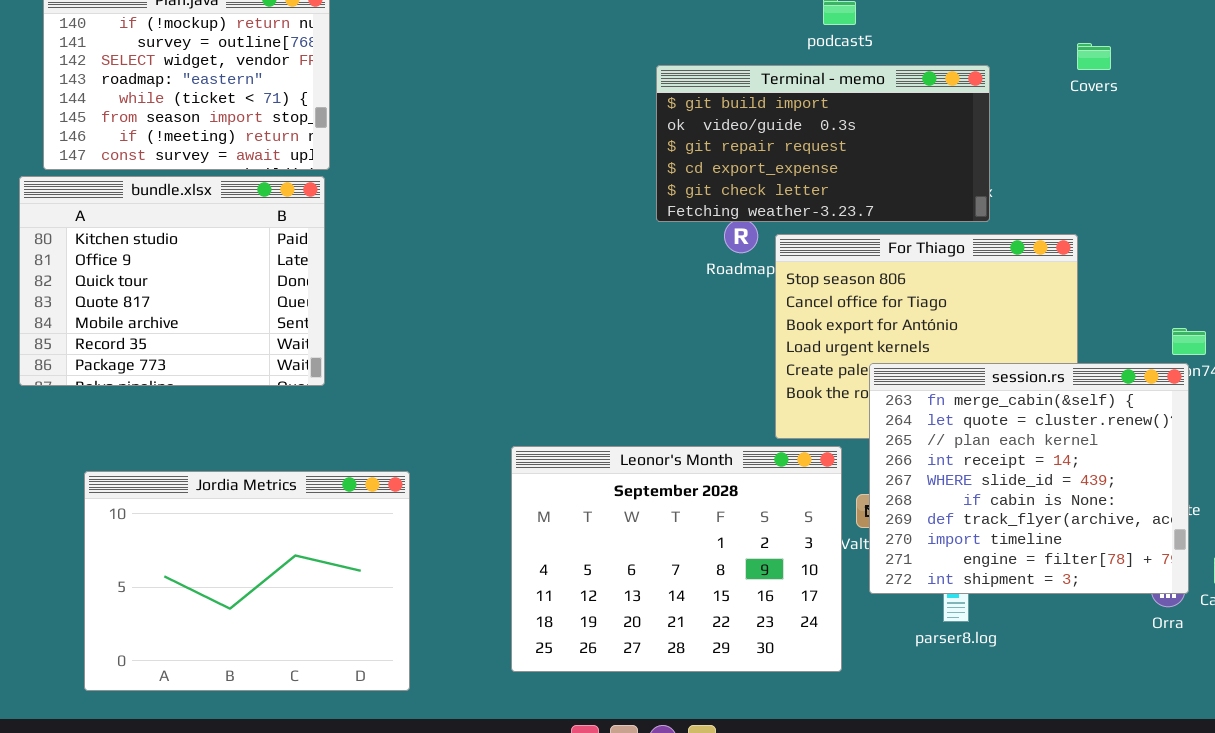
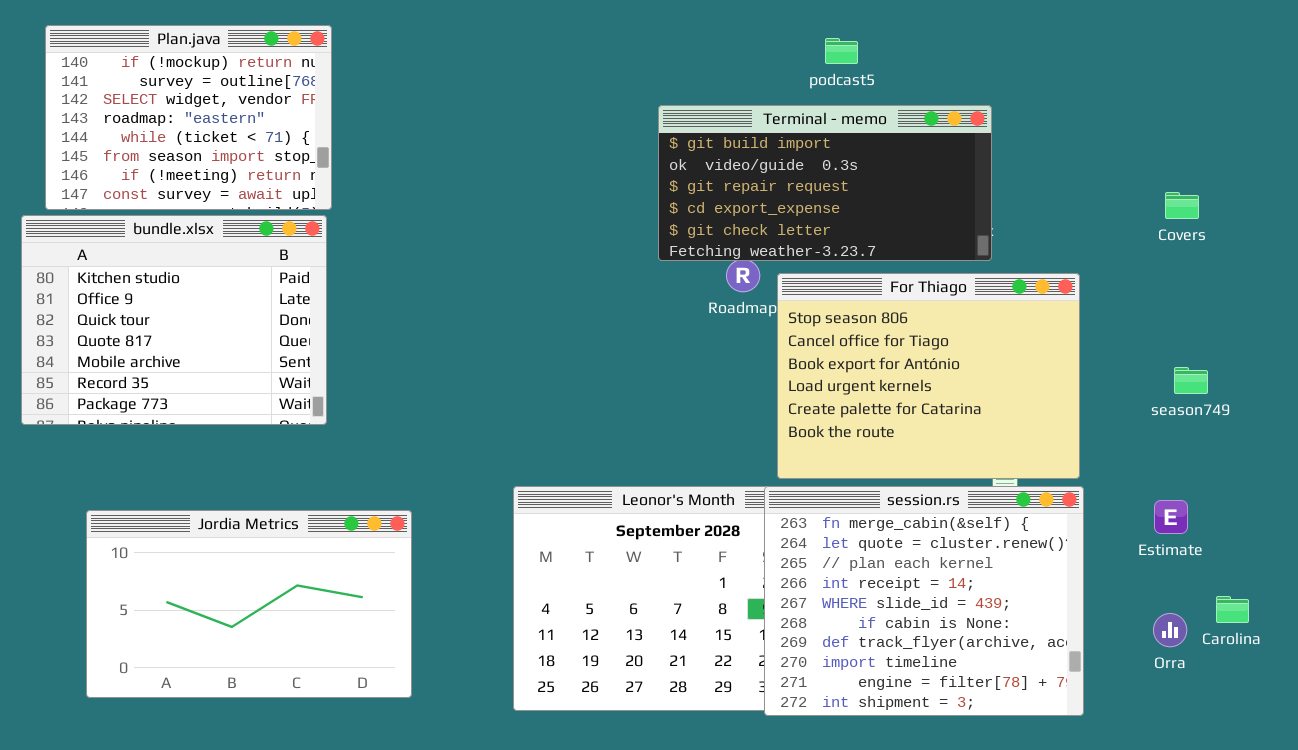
Covers: [1077,43,1111,70] -> [1165,192,1199,219], moved
session.rs: [869,363,1189,594] -> [764,486,1084,716], moved
Jordia Metrics: [84,471,410,691] -> [86,510,412,698], resized

